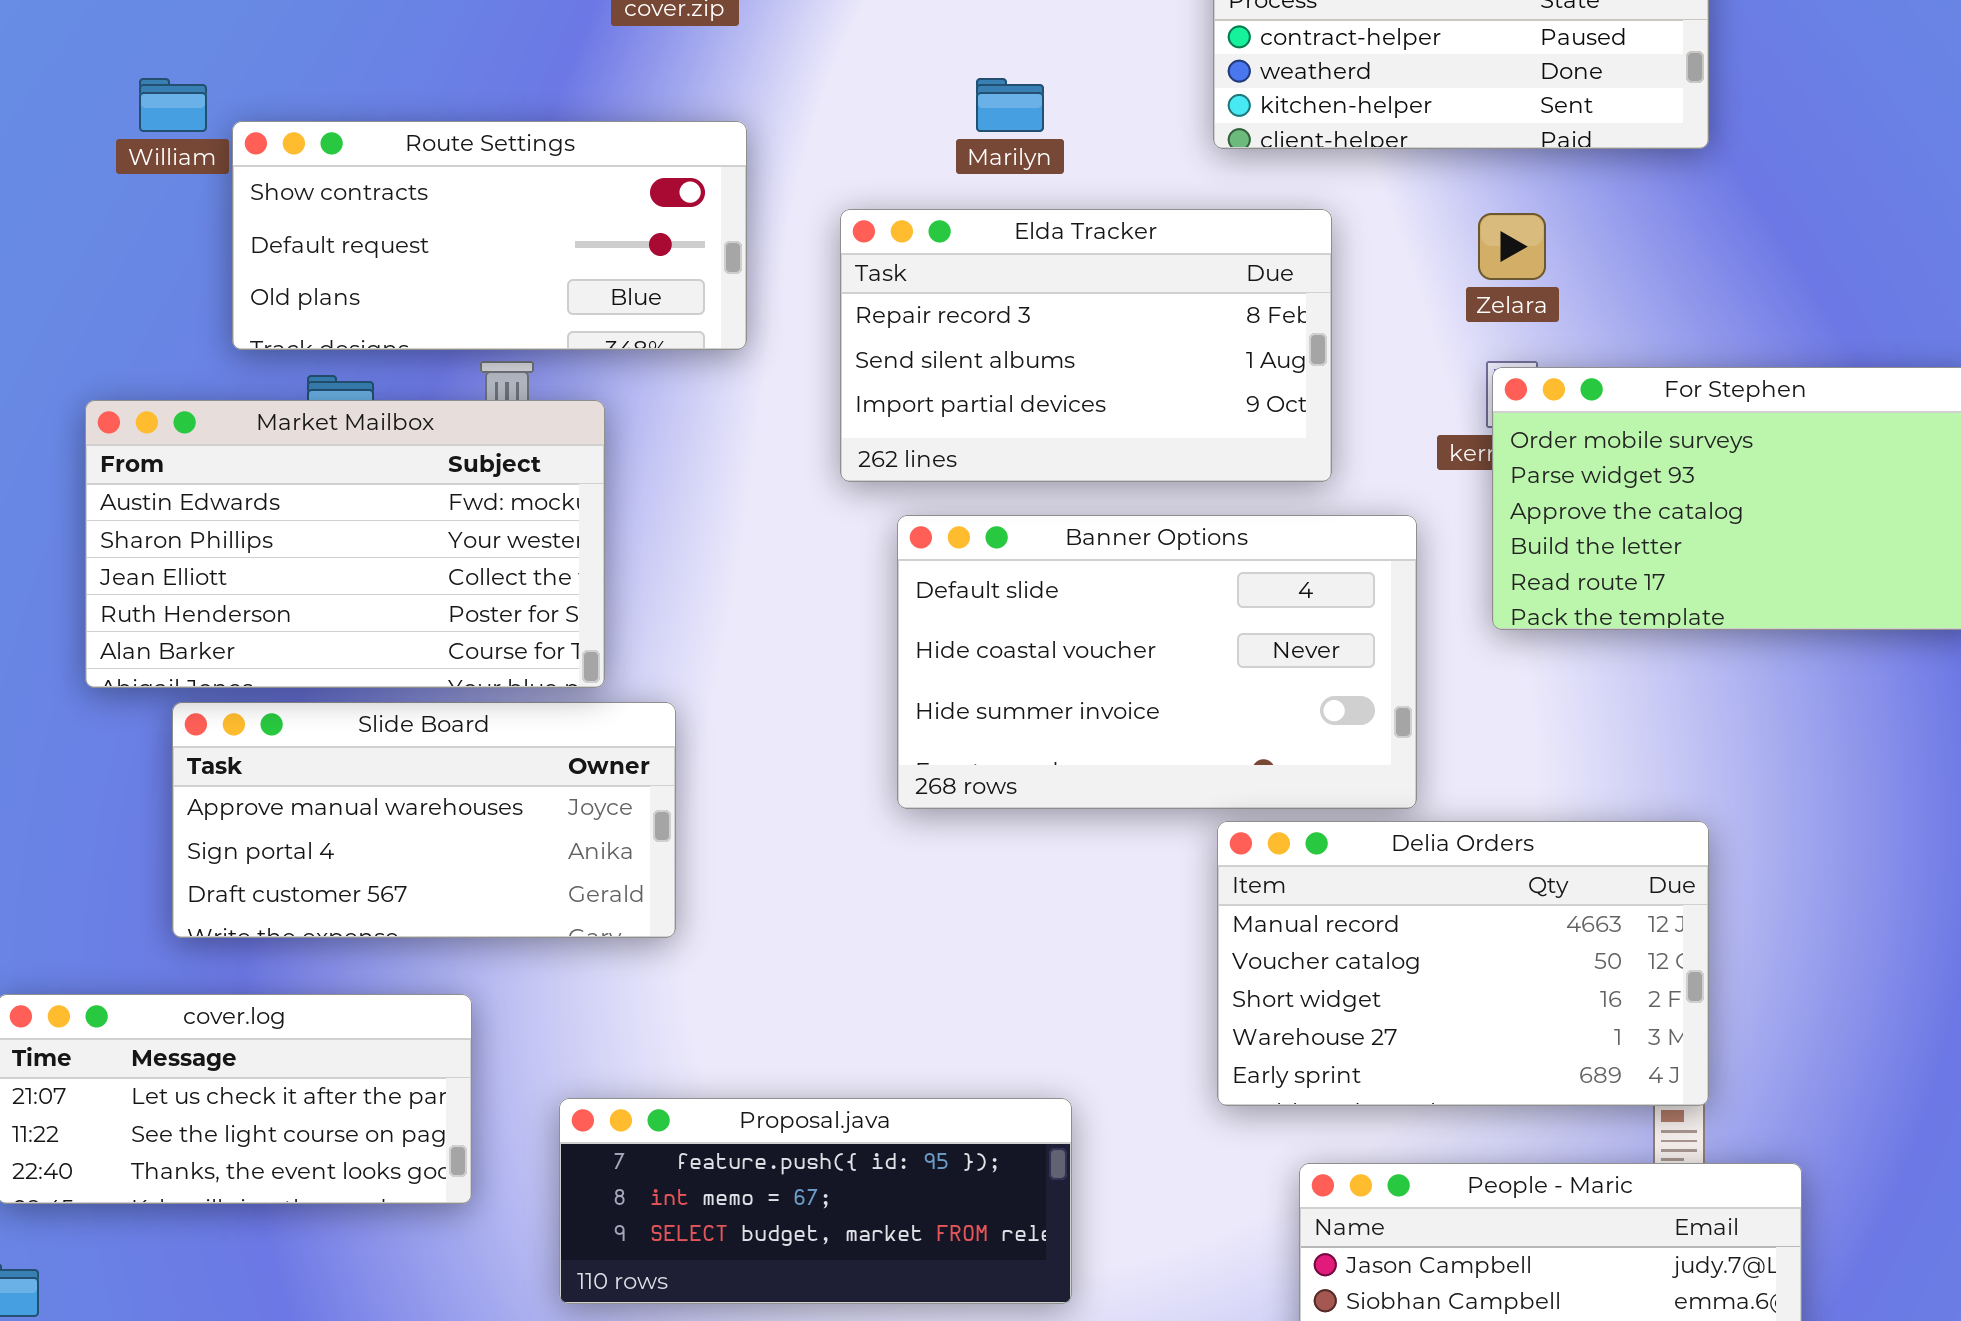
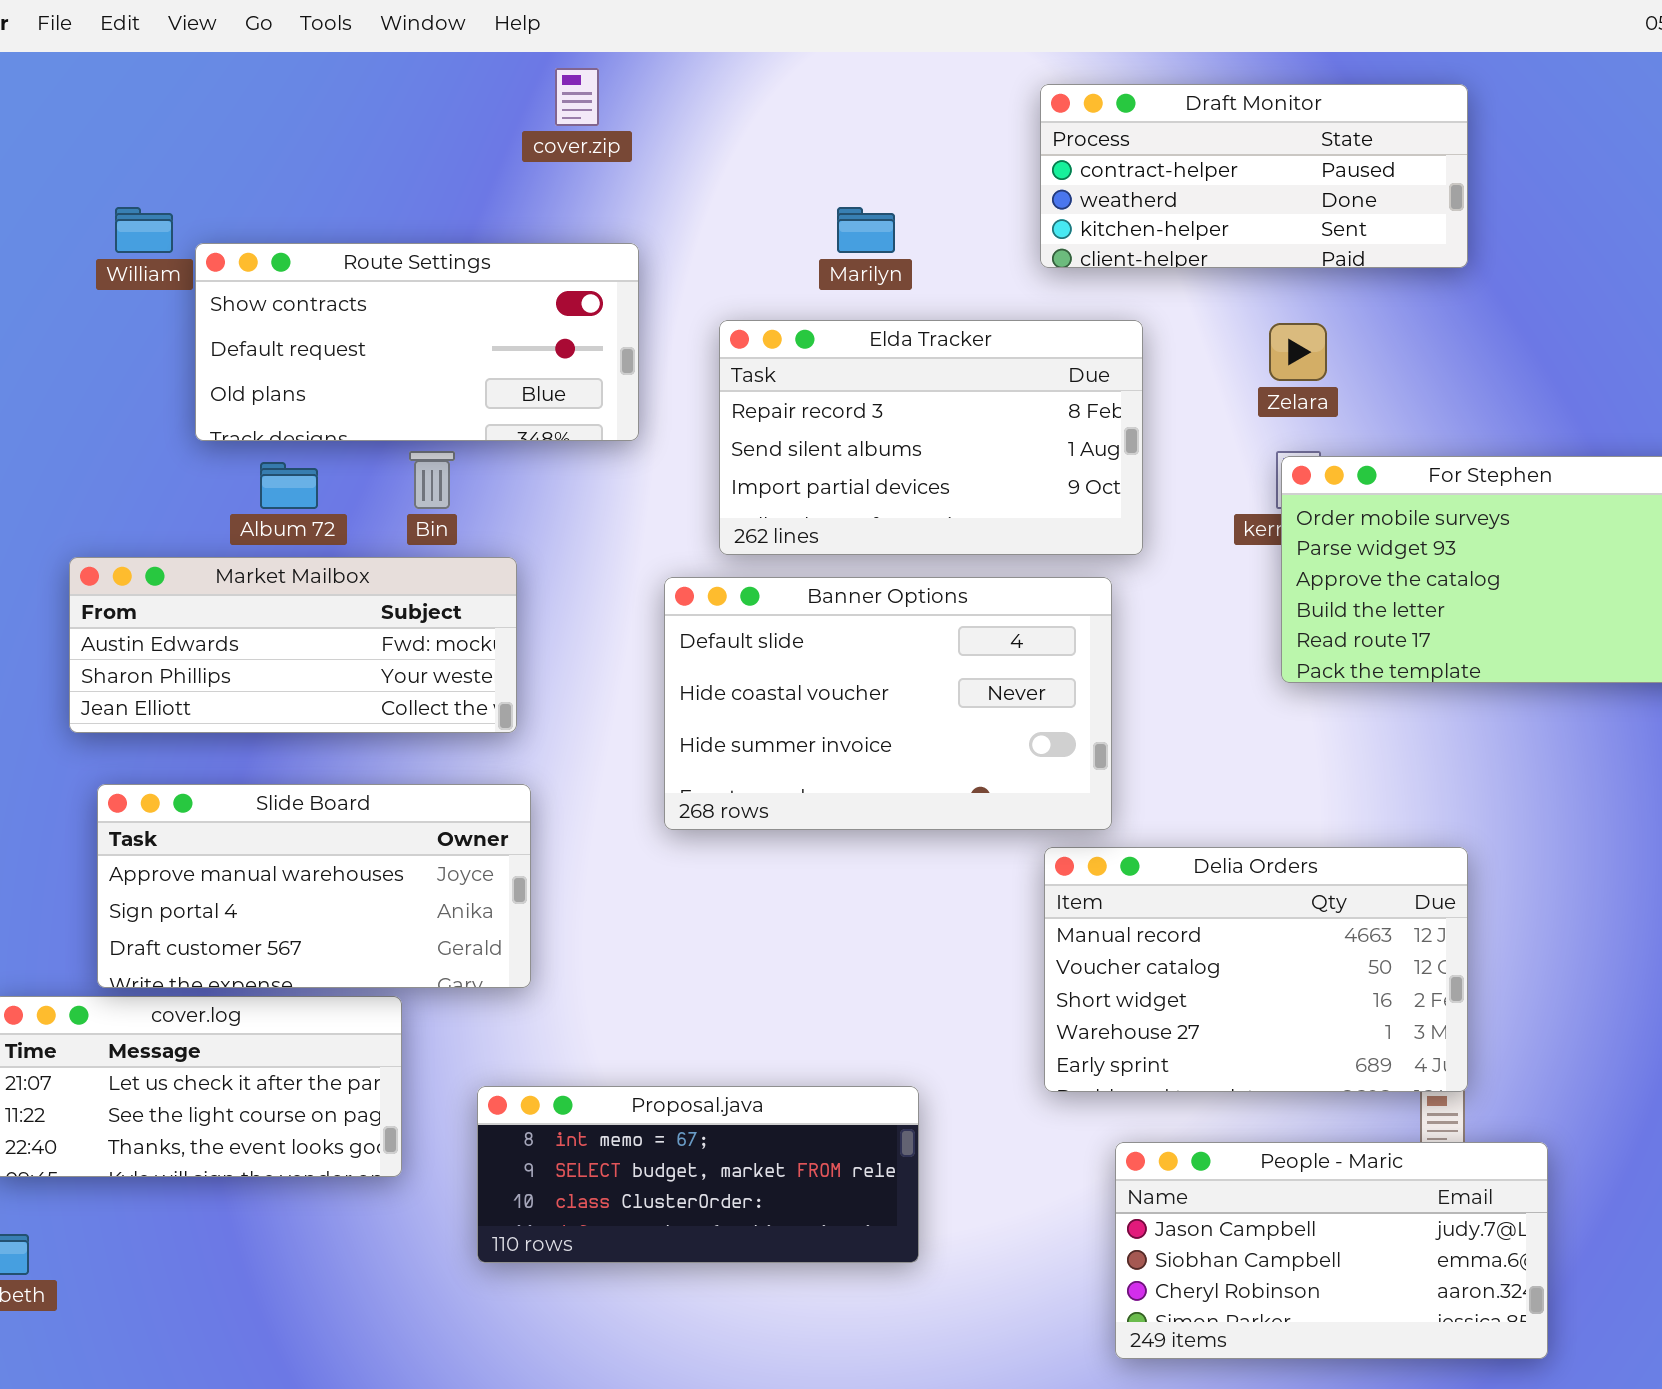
Market Mailbox: [85,400,605,688] -> [69,557,517,733], resized
Banner Options: [897,515,1417,809] -> [664,577,1112,830], moved
Slide Board: [172,702,676,938] -> [97,784,531,988], moved
Proposal.java: [559,1098,1072,1304] -> [477,1086,919,1263], scrolled down 1 row

